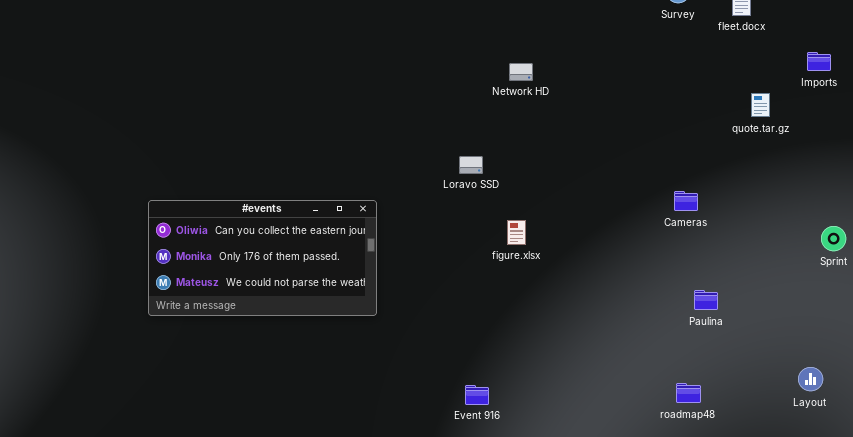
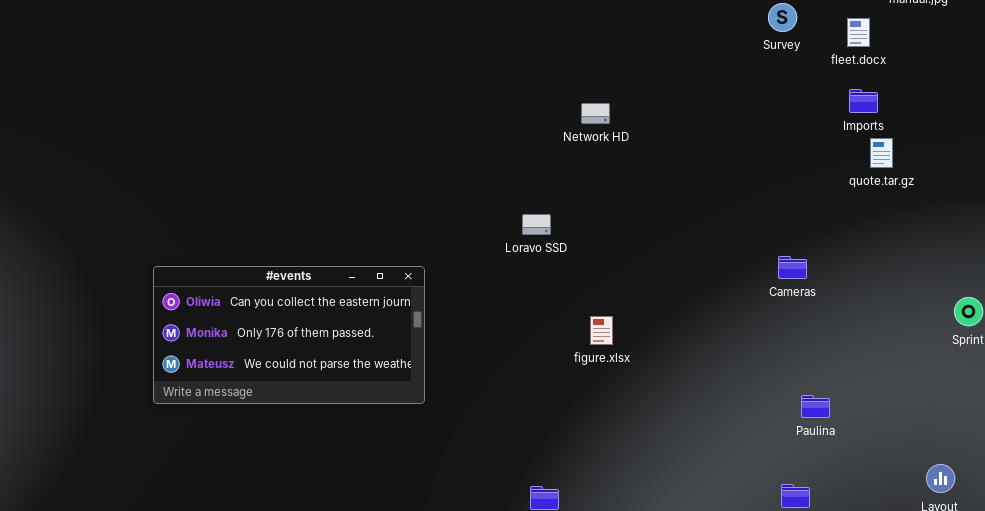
Imports: [807,52,831,71] -> [849,89,878,113], moved
figure.xlsx: [507,220,526,245] -> [590,316,613,345], moved
Paulina: [694,290,718,310] -> [801,395,830,418], moved

